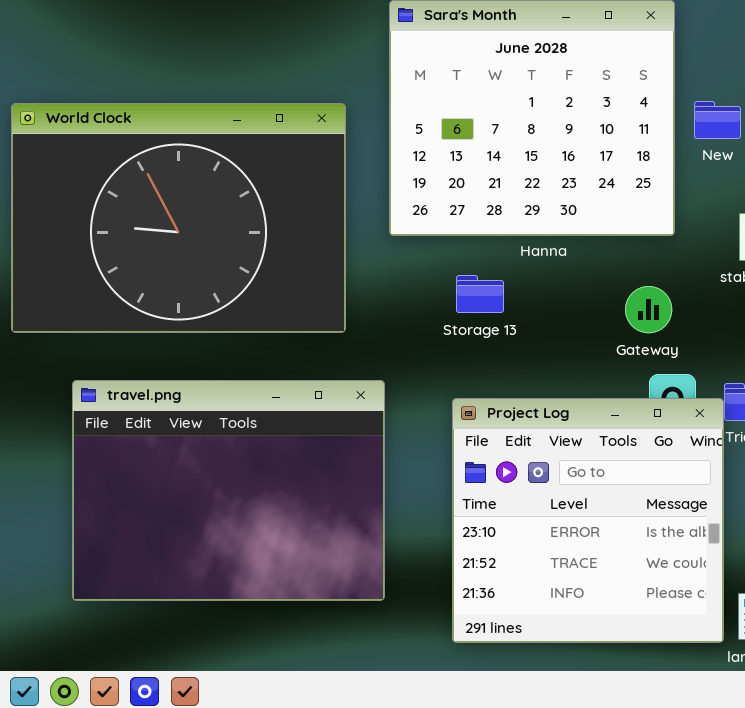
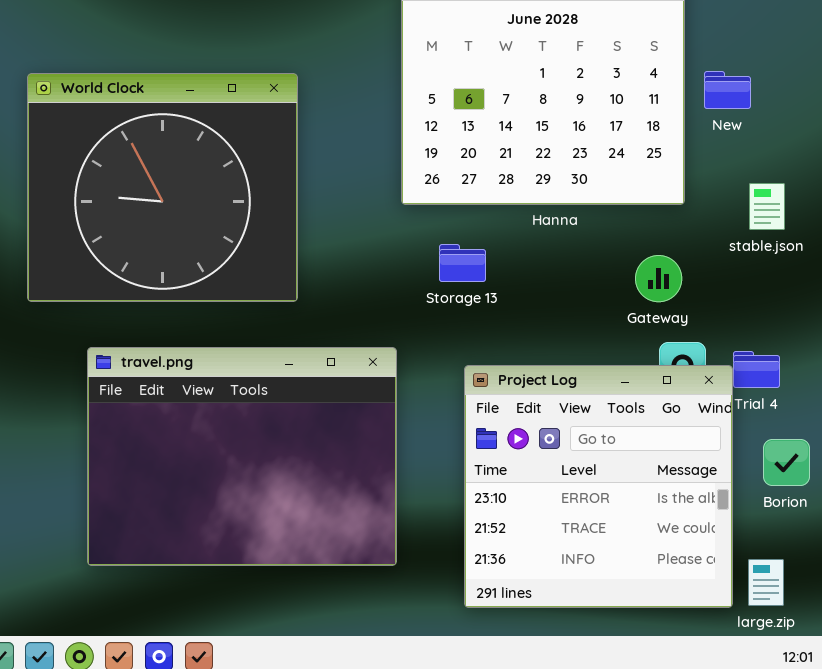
World Clock: [11,103,346,333] -> [27,73,298,302], resized
Storage 13: [456,275,504,313] -> [439,244,486,282], moved

